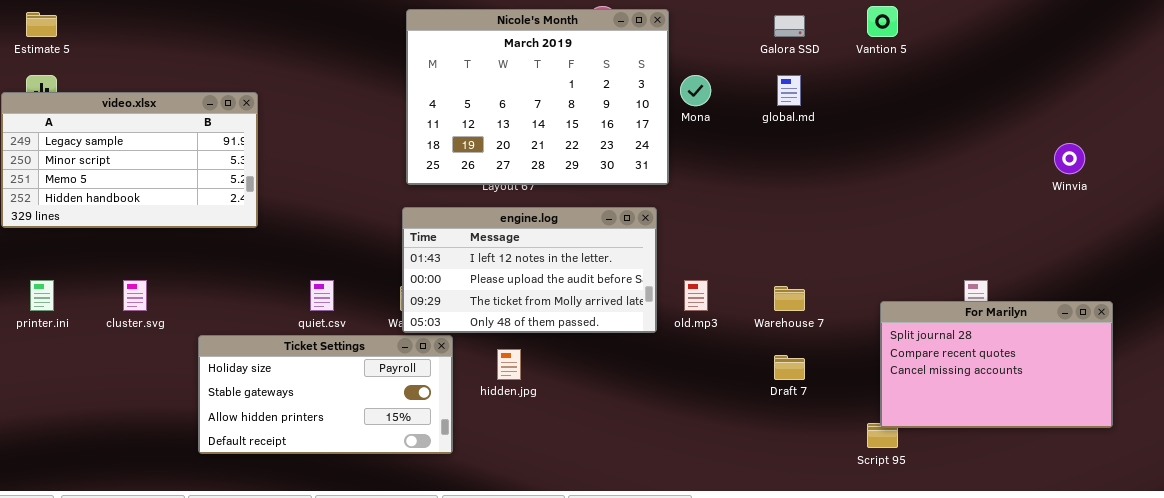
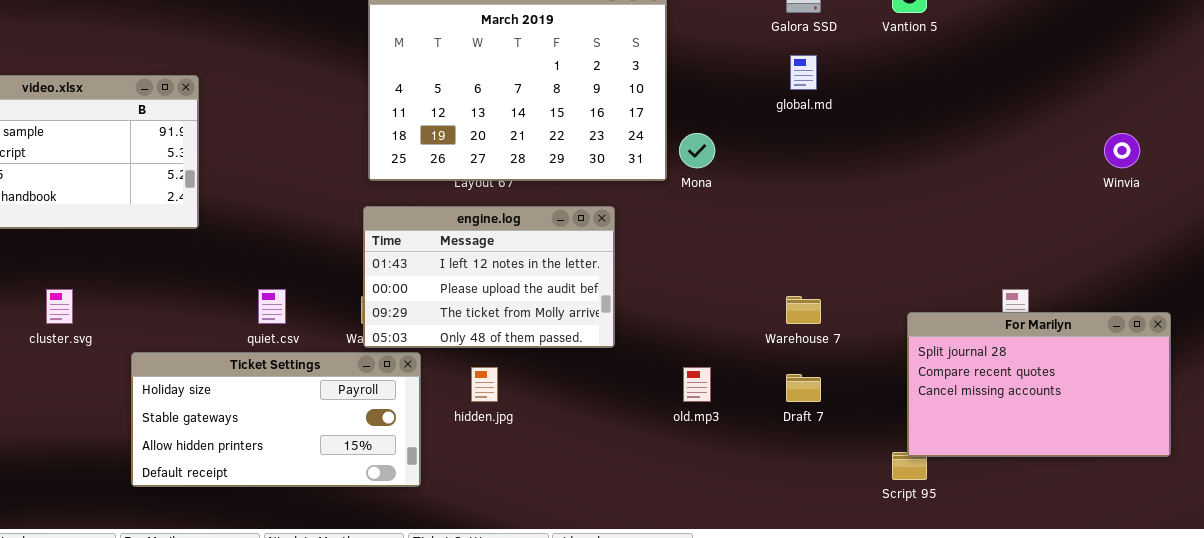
Mona: [680,75,711,106] -> [679,133,715,168], moved
engine.log: [402,207,657,333] -> [363,206,615,348], resized
old.mp3: [684,280,708,311] -> [683,367,711,402], moved

